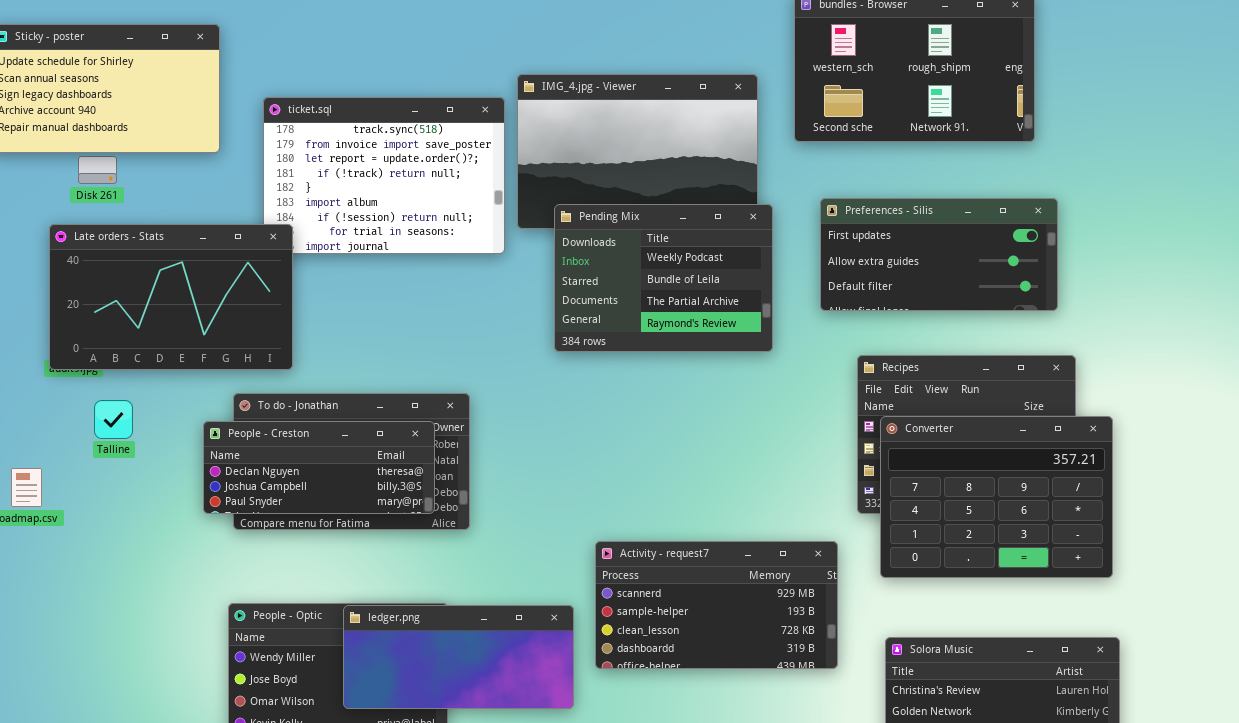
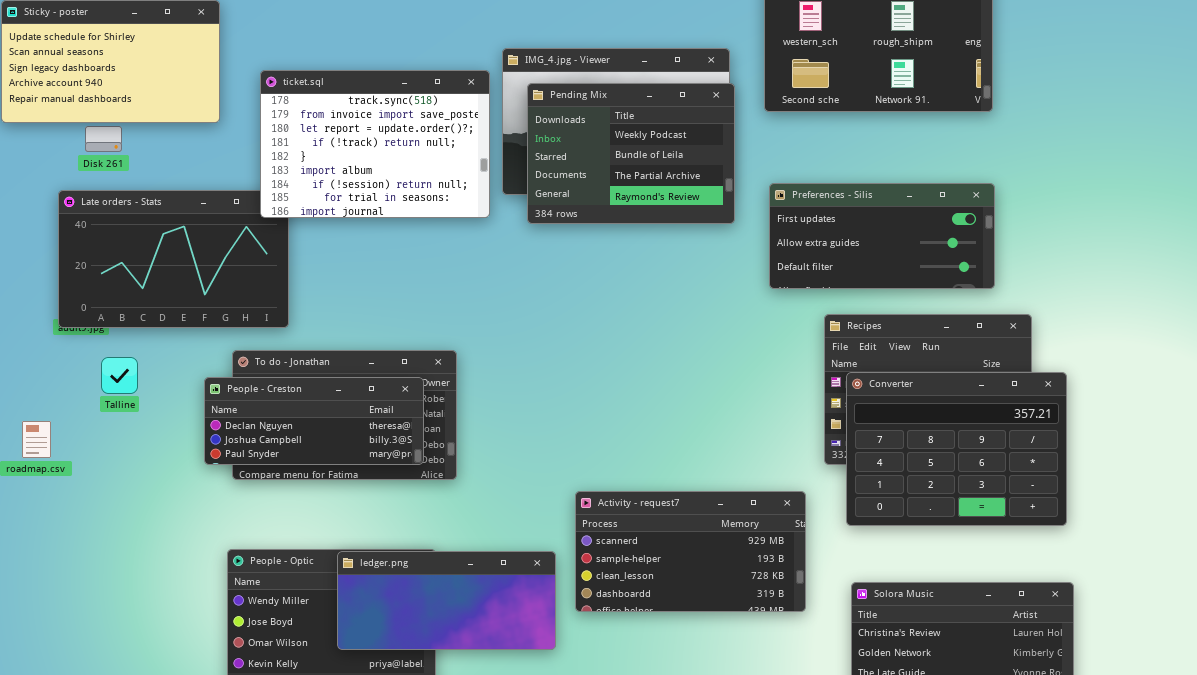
ticket.sql: [263,97,505,254] -> [260,70,490,218], raised
Preferences - Silis: [820,198,1058,311] -> [769,183,995,289], moved
Pending Mix: [554,204,773,352] -> [527,83,735,224], moved

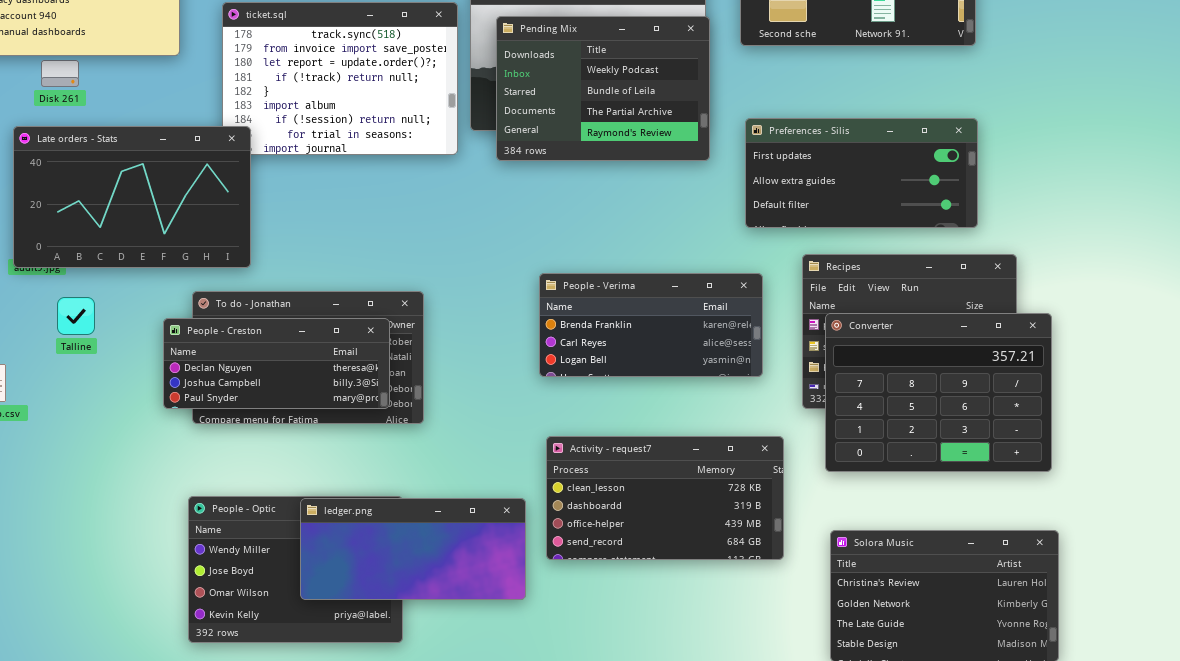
Late orders - Stats: [58,190,289,328] -> [13,126,251,268], raised
People - Verima: none -> [539,273,763,377], opened
Activity - request7: [575,491,806,612] -> [546,436,784,560], scrolled down 2 rows

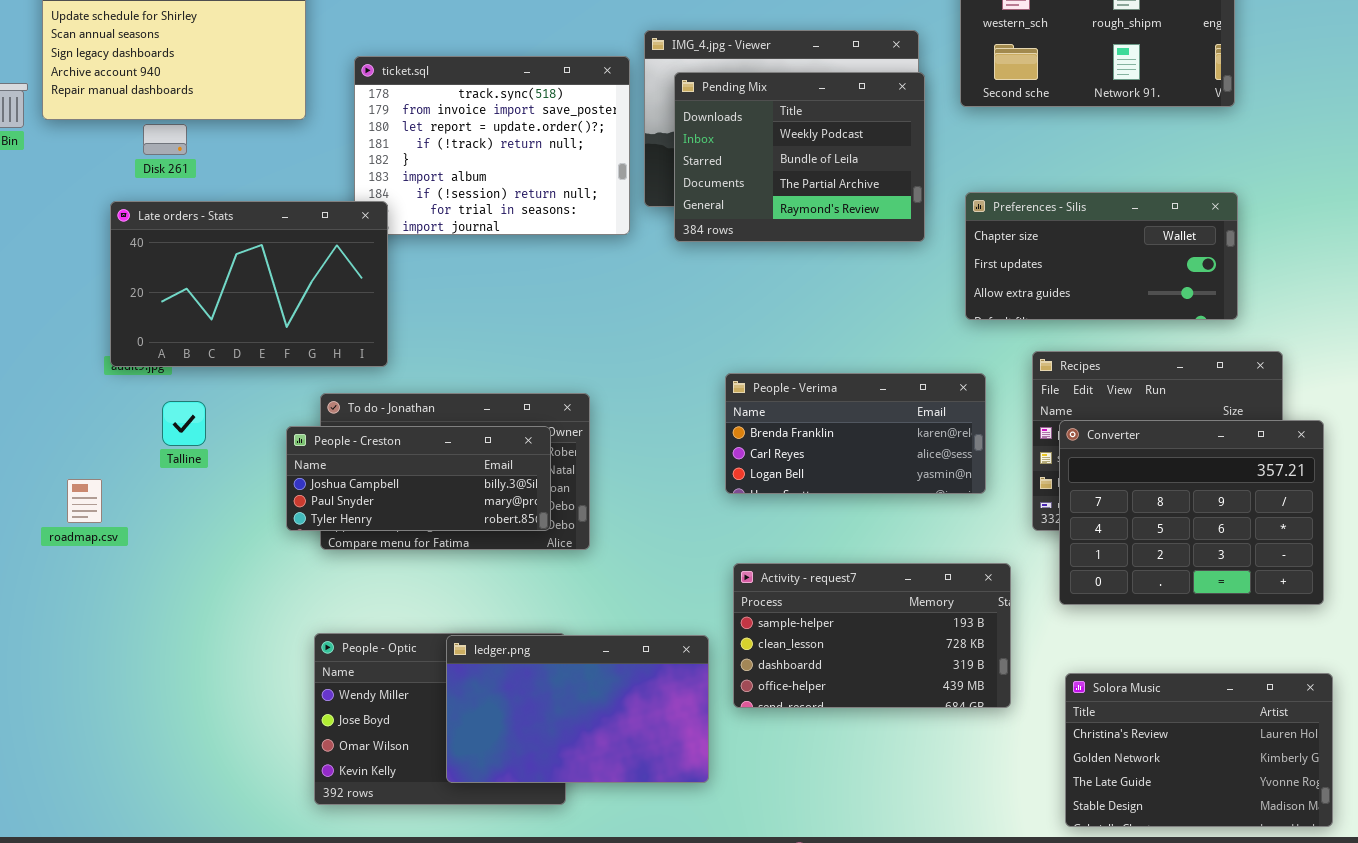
Preferences - Silis: [745,118,978,228] -> [965,192,1238,320], scrolled up 1 row
People - Creston: [163,318,390,409] -> [286,426,551,531], scrolled down 1 row
Activity - request7: [546,436,784,560] -> [733,563,1011,708], scrolled up 1 row
ledger.png: [300,498,526,600] -> [446,635,709,783], resized

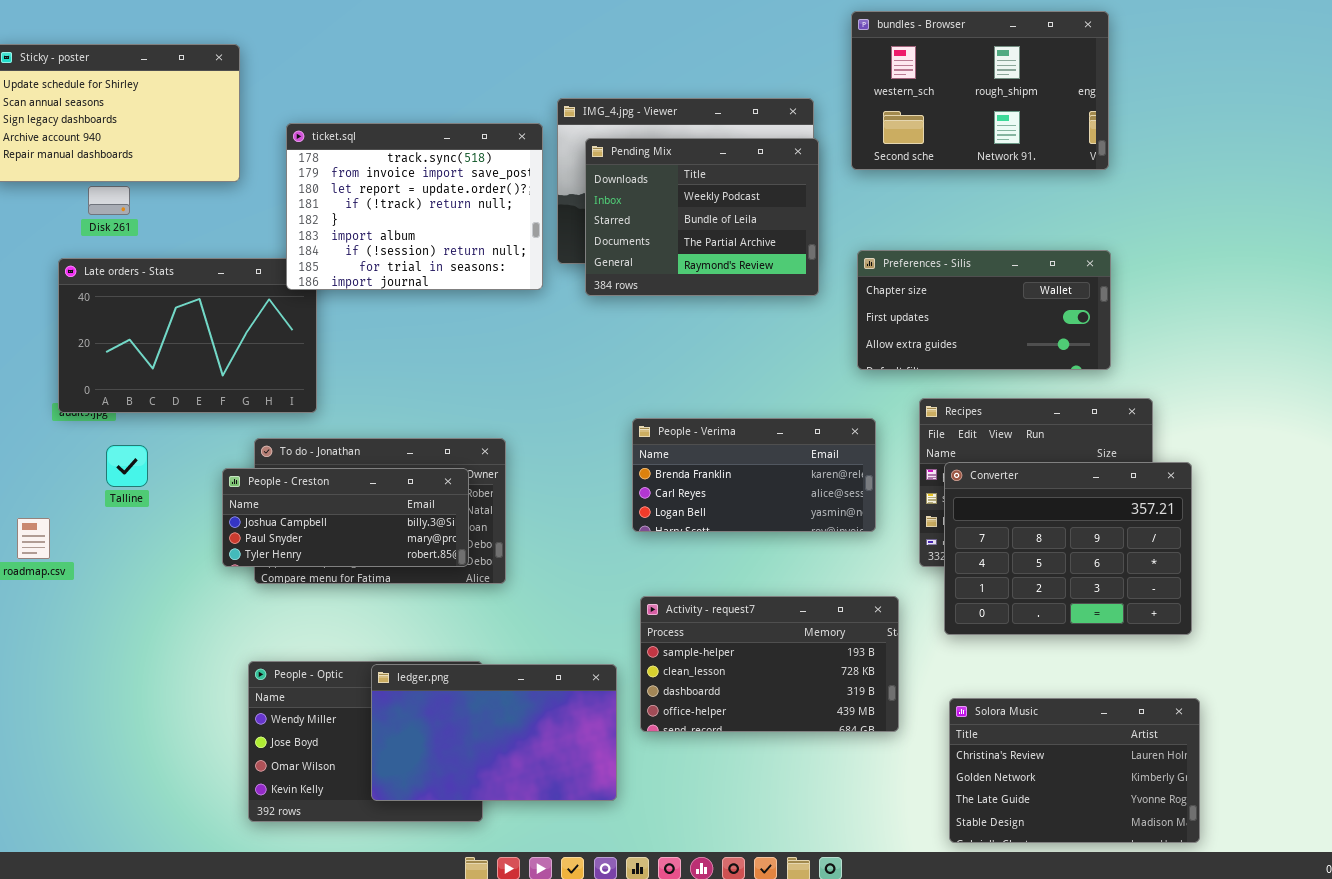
ticket.sql: [354,56,630,235] -> [286,123,543,290], raised

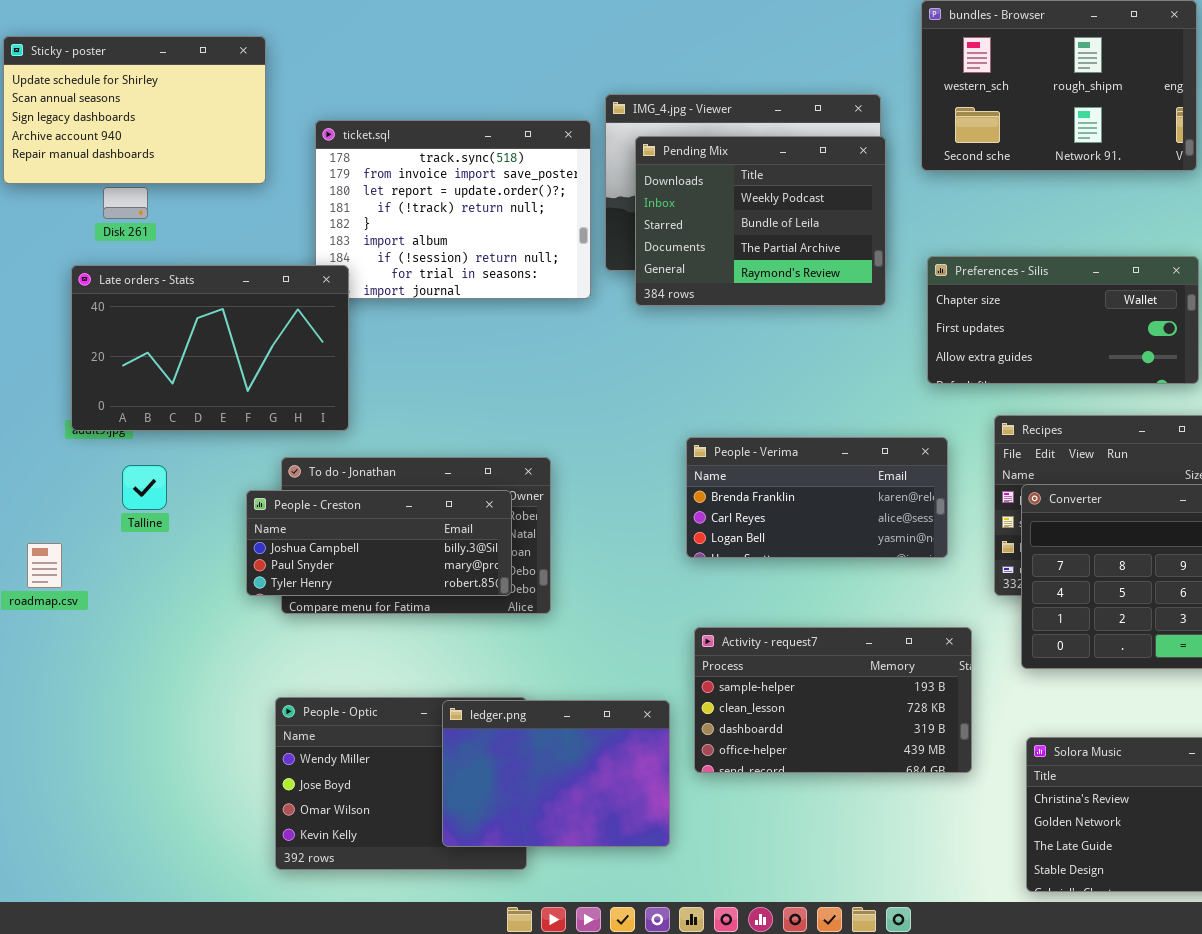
Late orders - Stats: [58,258,317,413] -> [71,265,349,431], raised
ledger.png: [371,664,617,801] -> [442,700,670,847], resized

